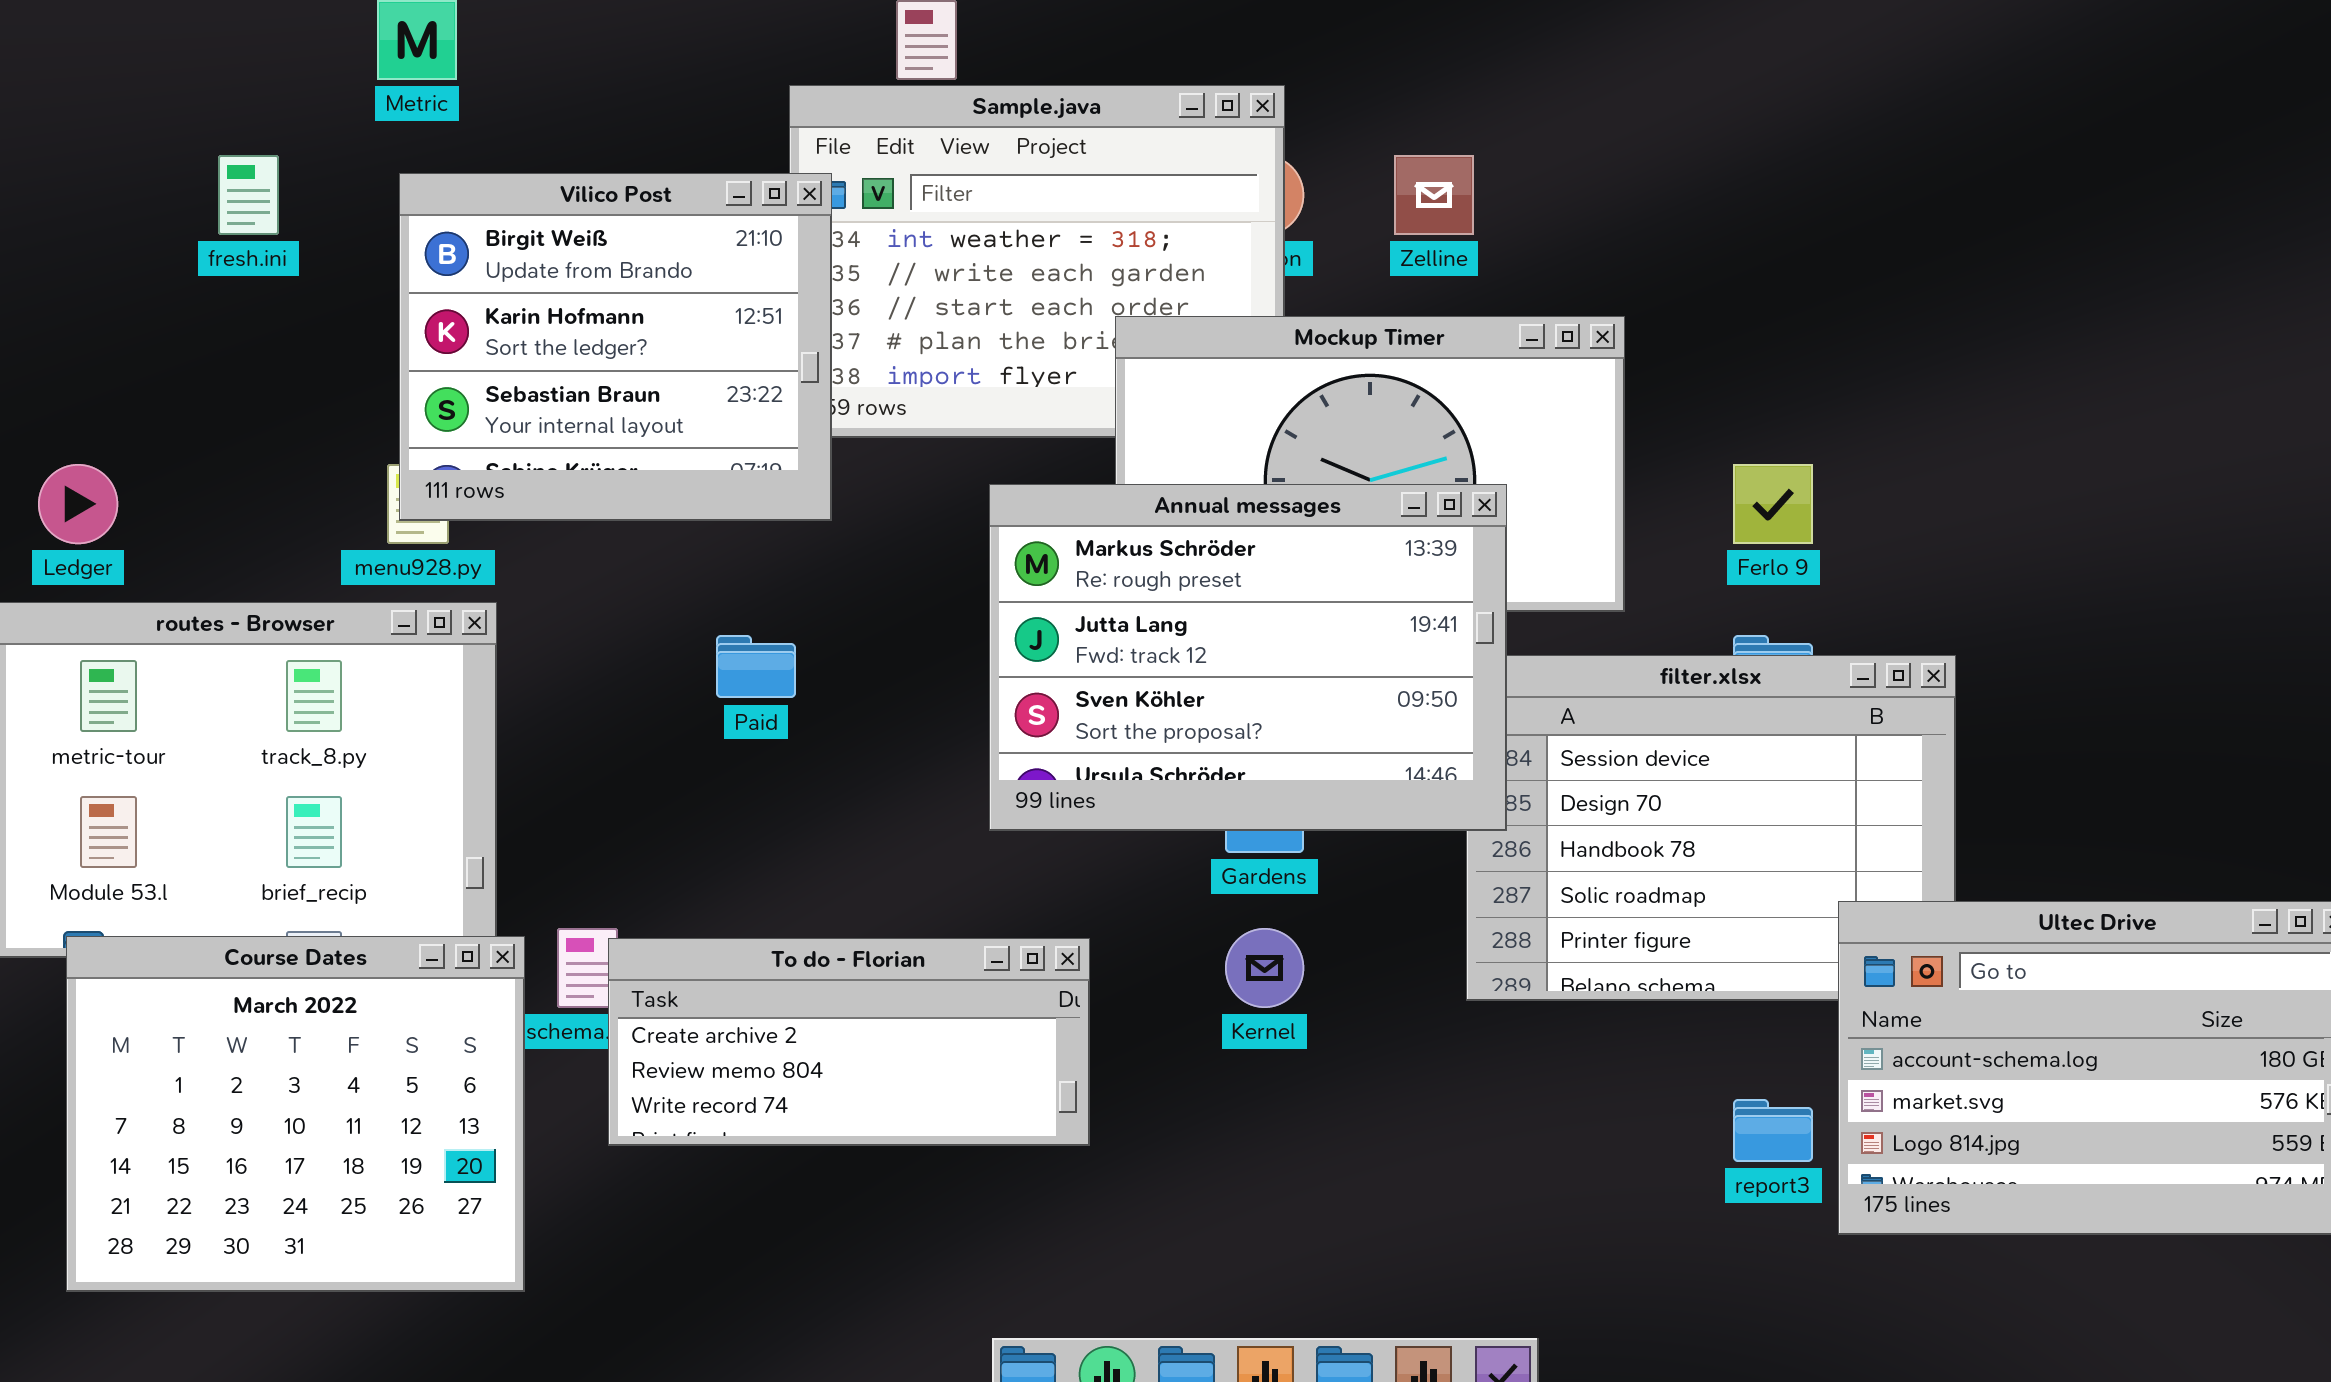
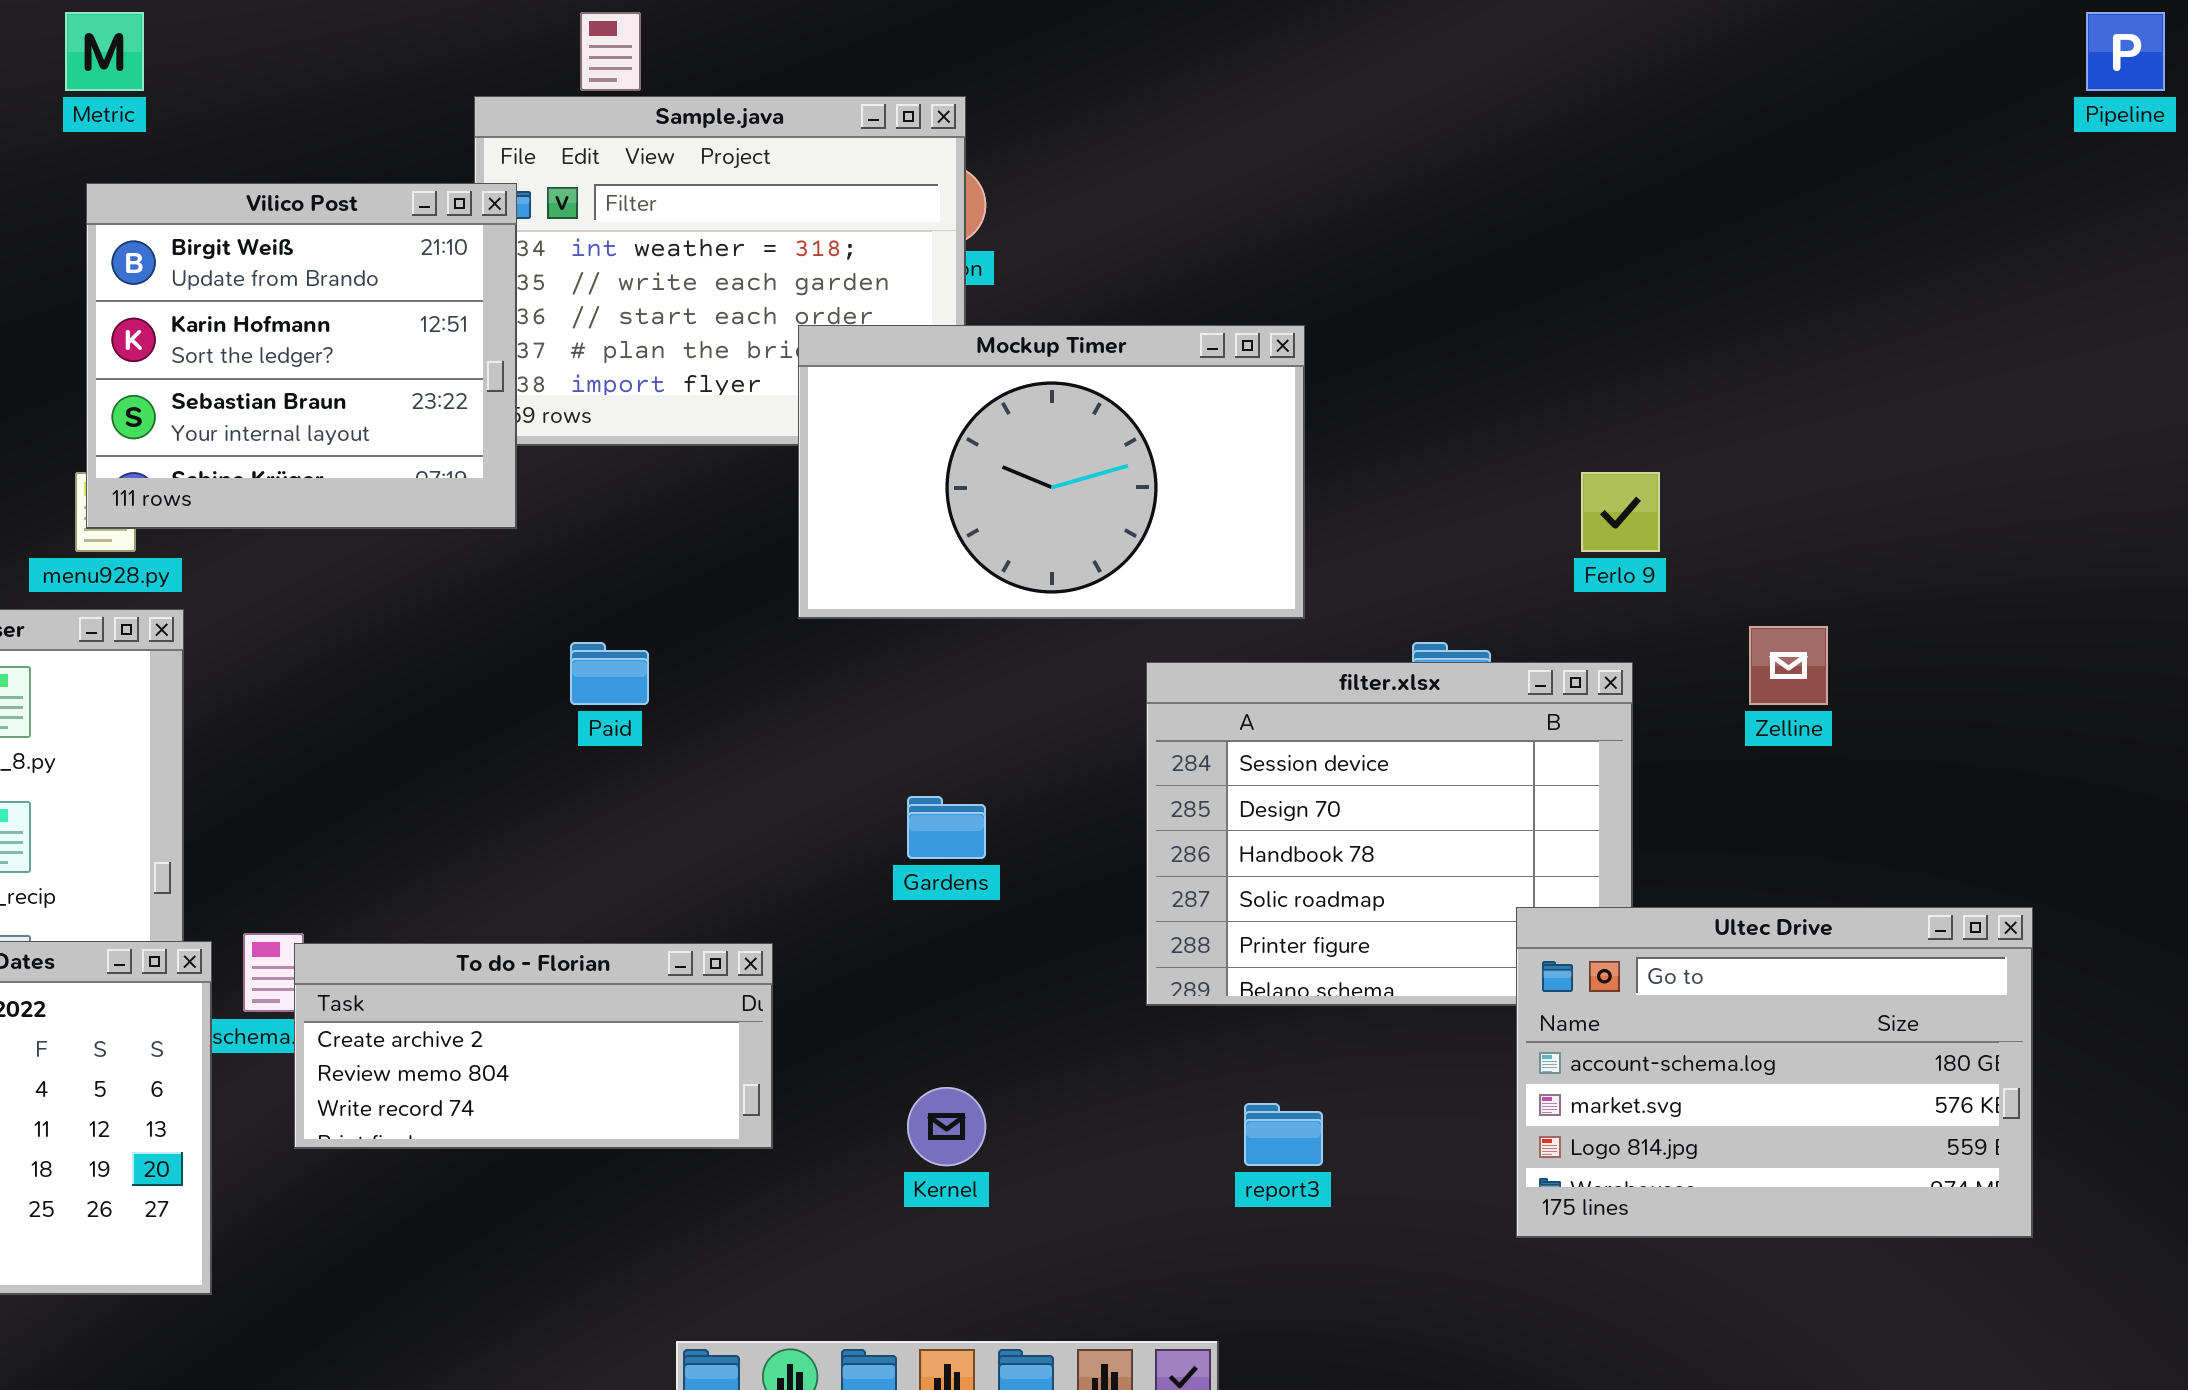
Zelline: [1394,155,1474,235] -> [1749,626,1828,705], moved
Ferlo 9: [1733,464,1813,544] -> [1581,472,1660,552], moved
Annual messages: [989,484,1507,831] -> none, closed
Paid: [716,635,796,698] -> [570,642,649,705], moved
Kernel: [1225,928,1304,1008] -> [907,1087,986,1166], moved
report3: [1733,1099,1813,1162] -> [1244,1103,1323,1166], moved

